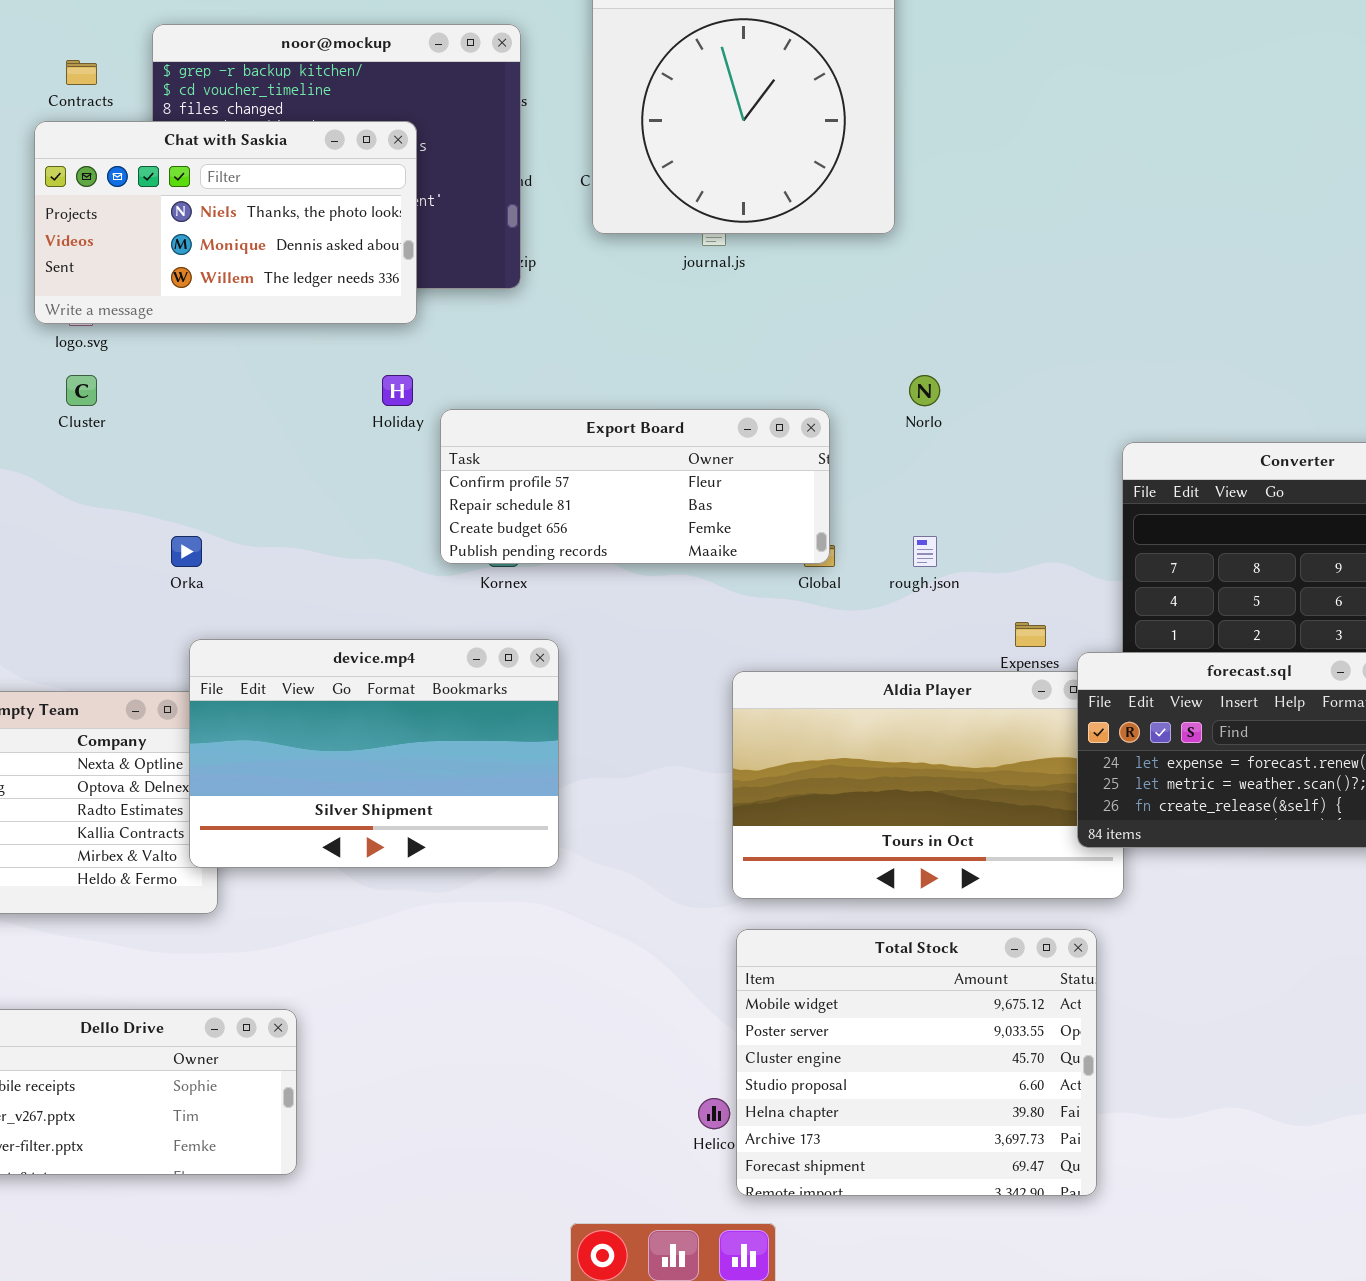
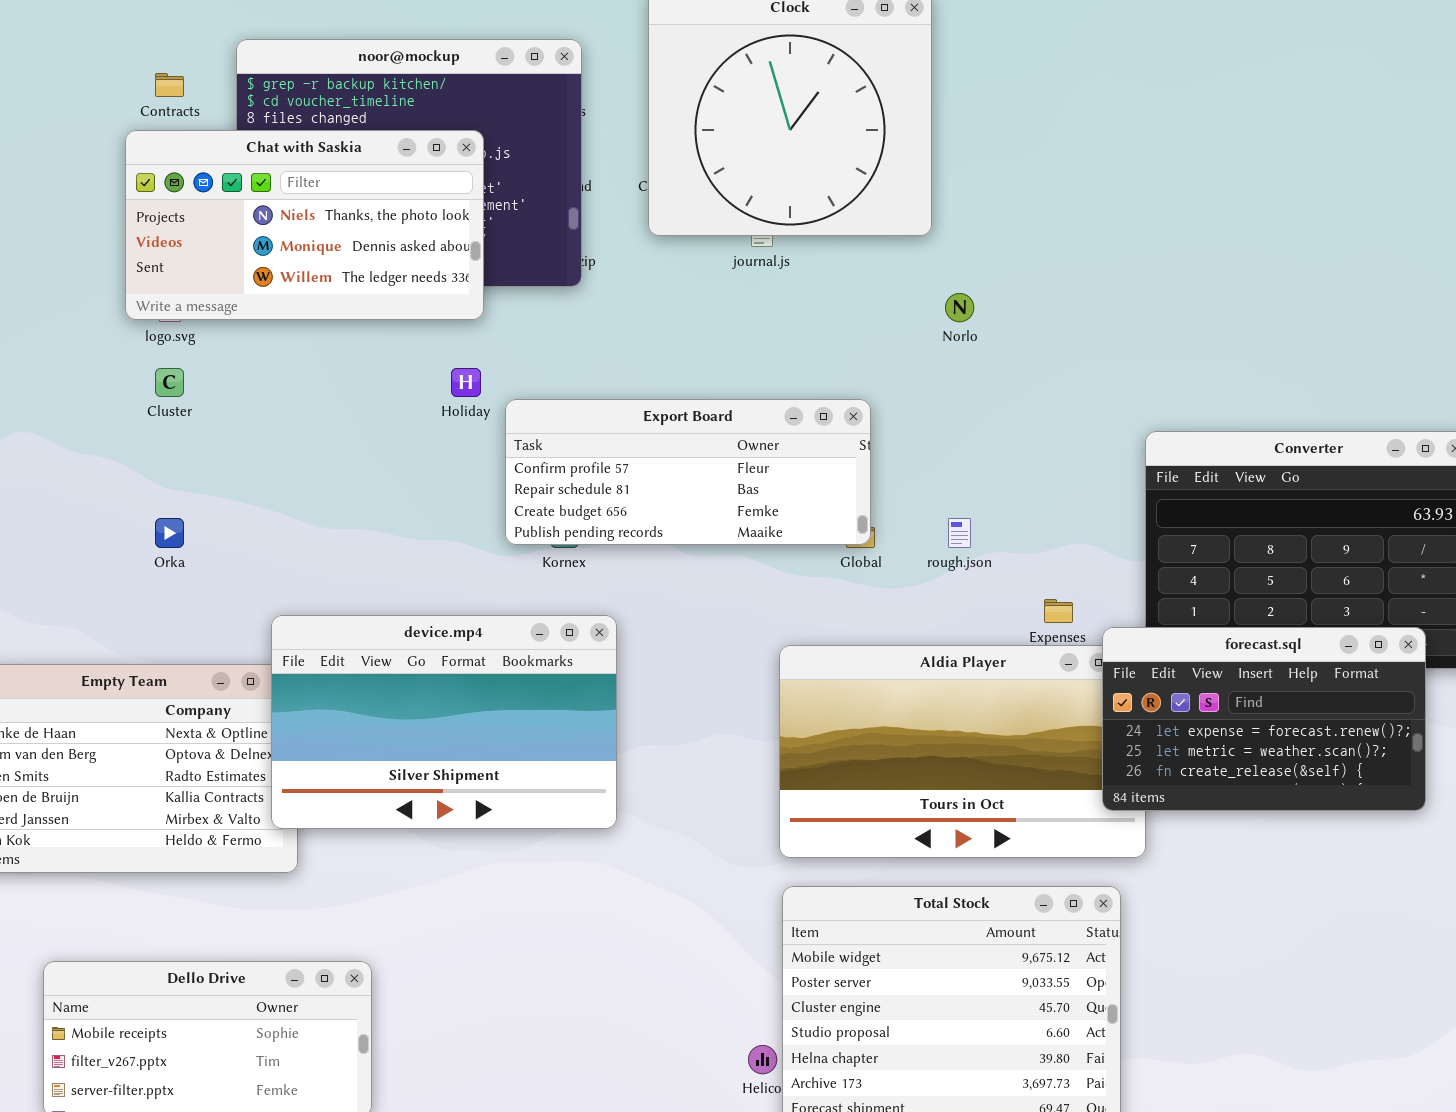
Norlo: [909,375,940,406] -> [945,293,974,322], moved
Orka: [171,536,202,567] -> [155,518,184,548], moved

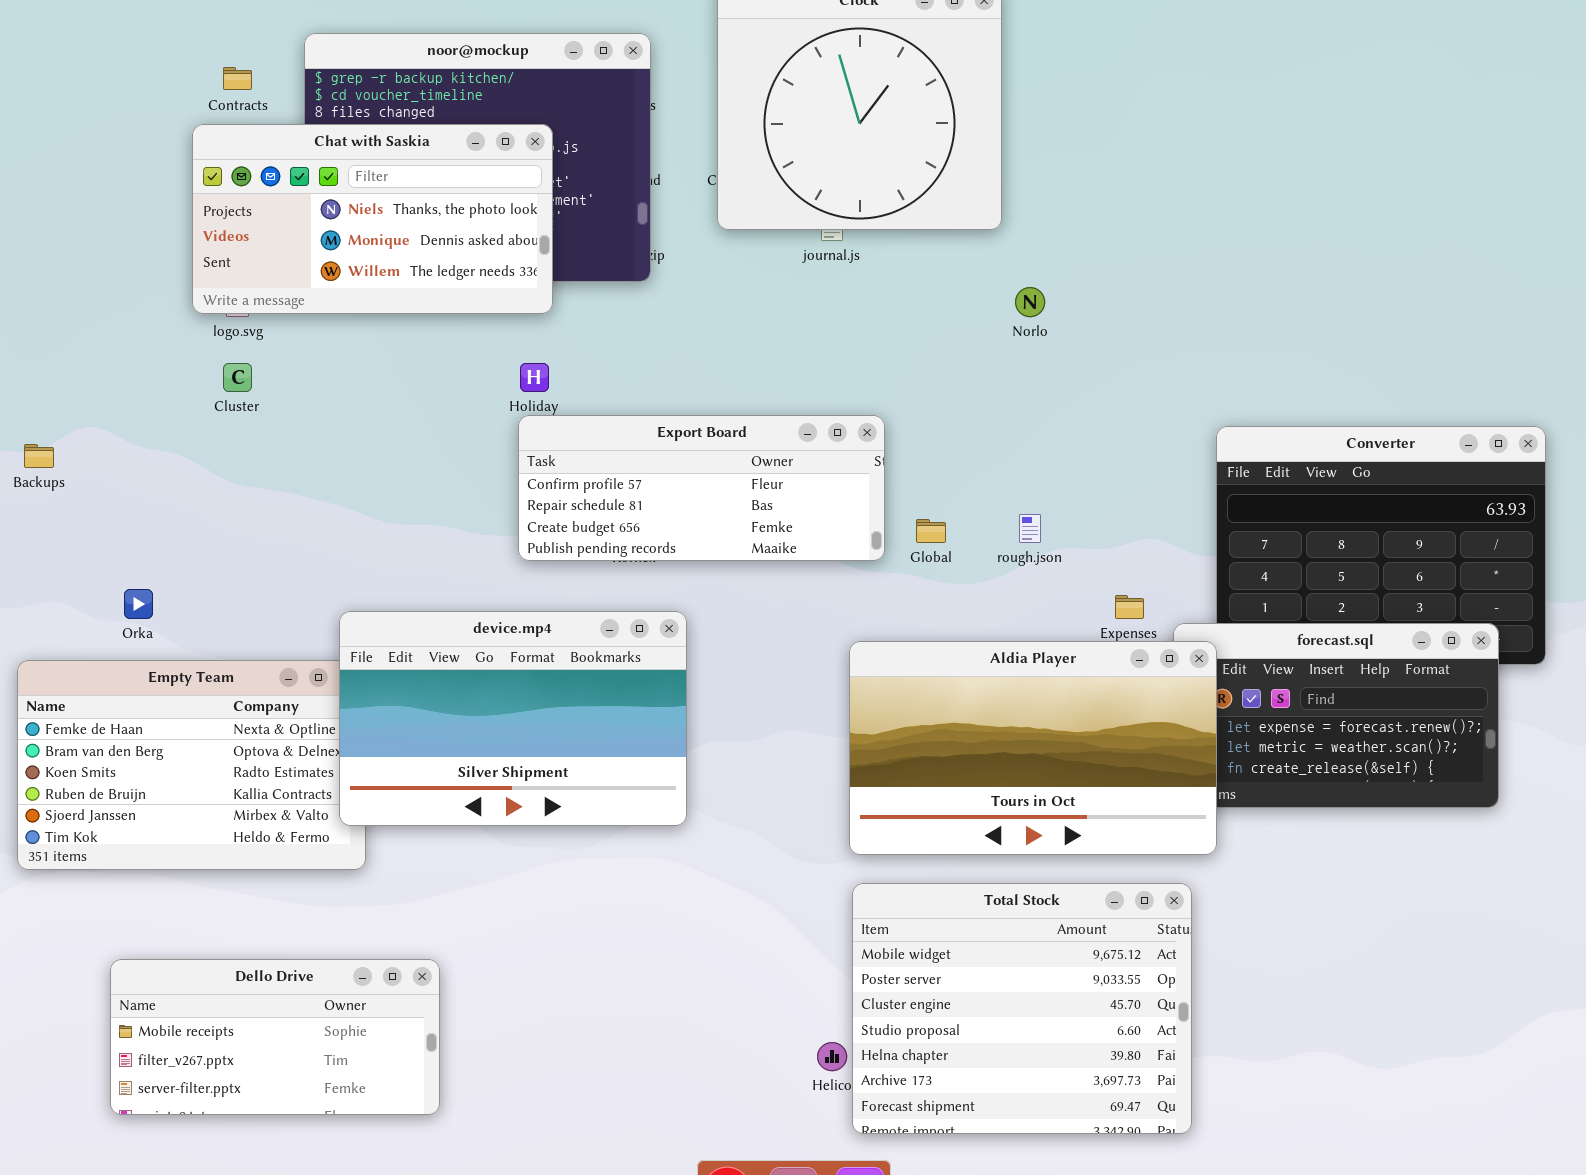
Export Board: [505,399,871,545] -> [518,415,885,561], moved
Orka: [155,518,184,548] -> [124,589,153,619], moved
Aldia Player: [779,645,1146,858] -> [849,641,1217,855], raised

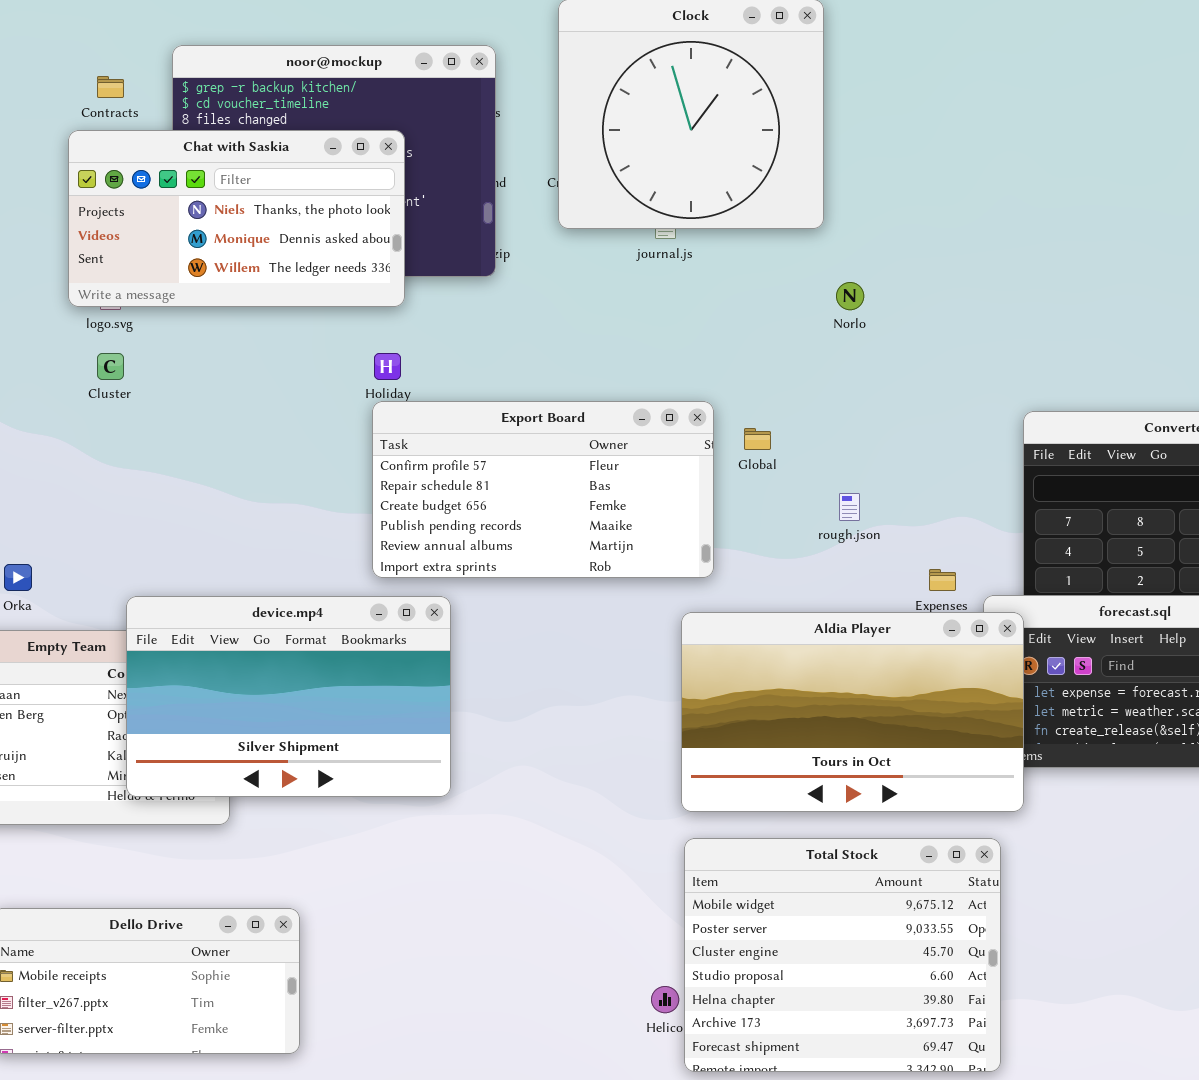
Export Board: [518,415,885,561] -> [372,401,714,578], resized
Global: [916,519,946,543] -> [744,428,771,450], moved
device.mp4: [339,611,687,826] -> [126,596,451,797], moved

